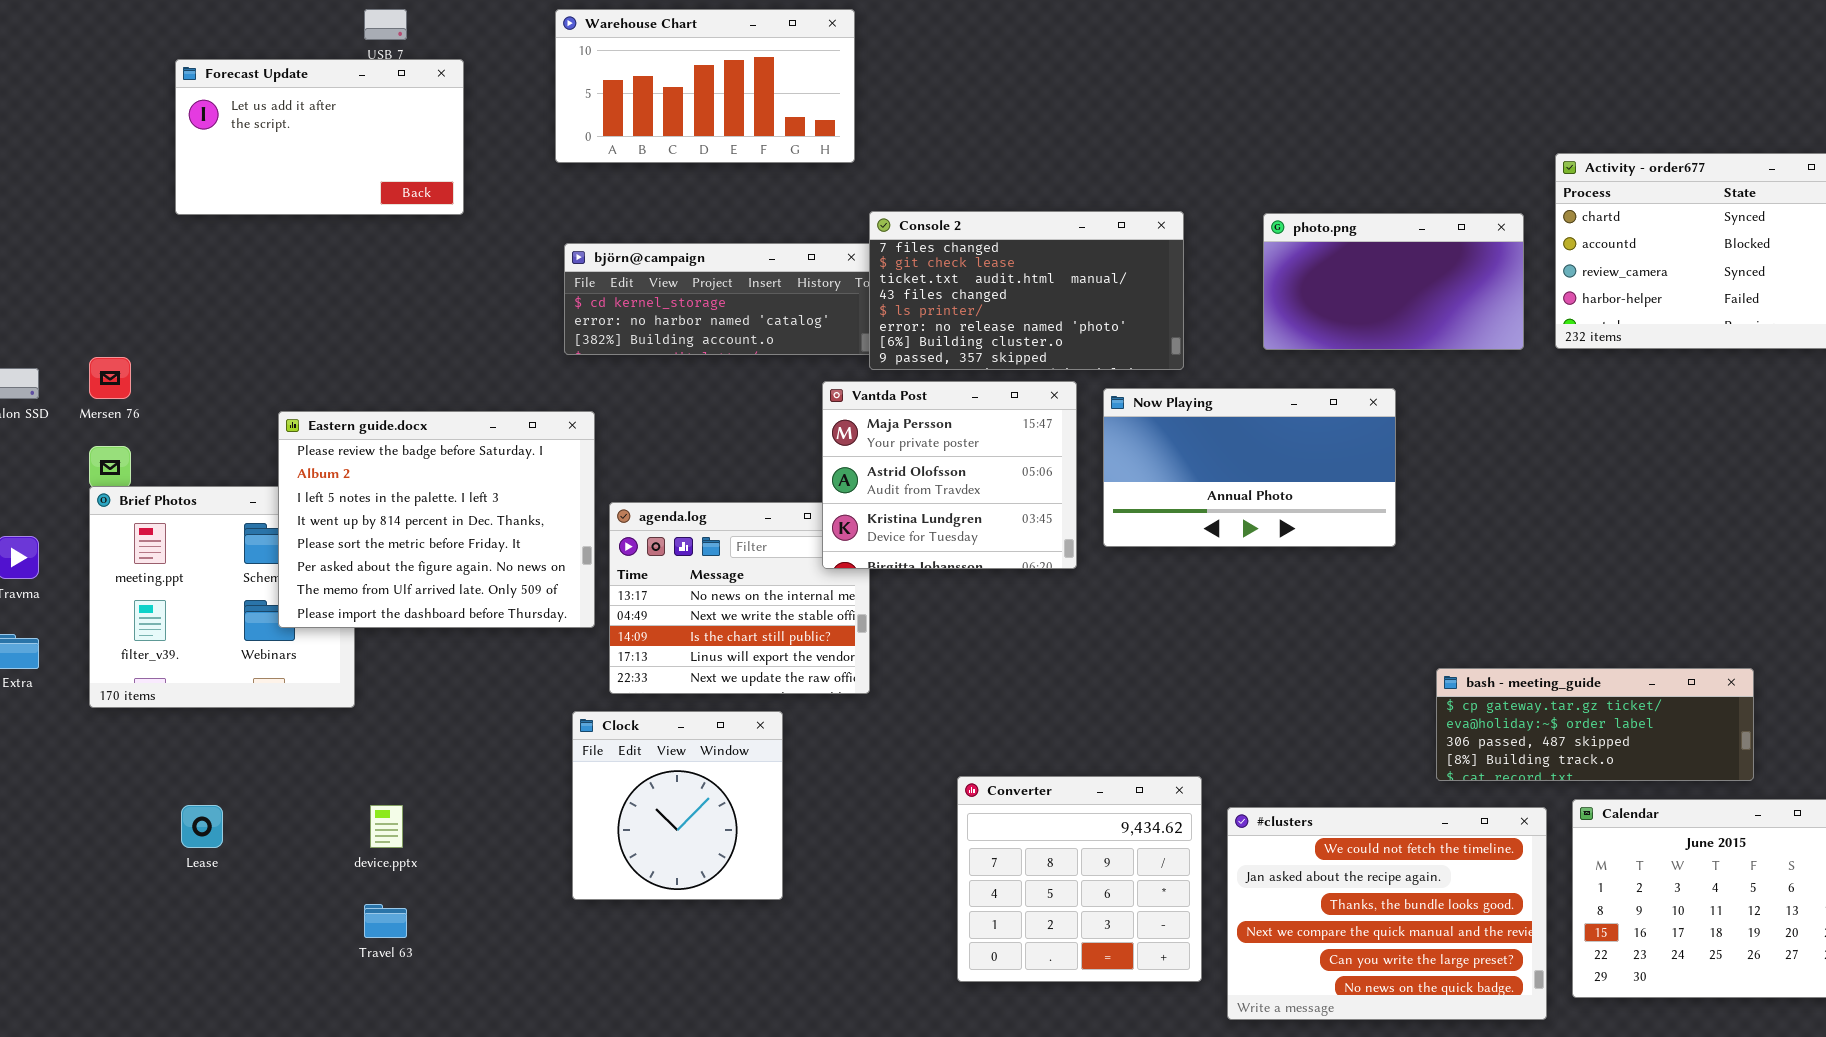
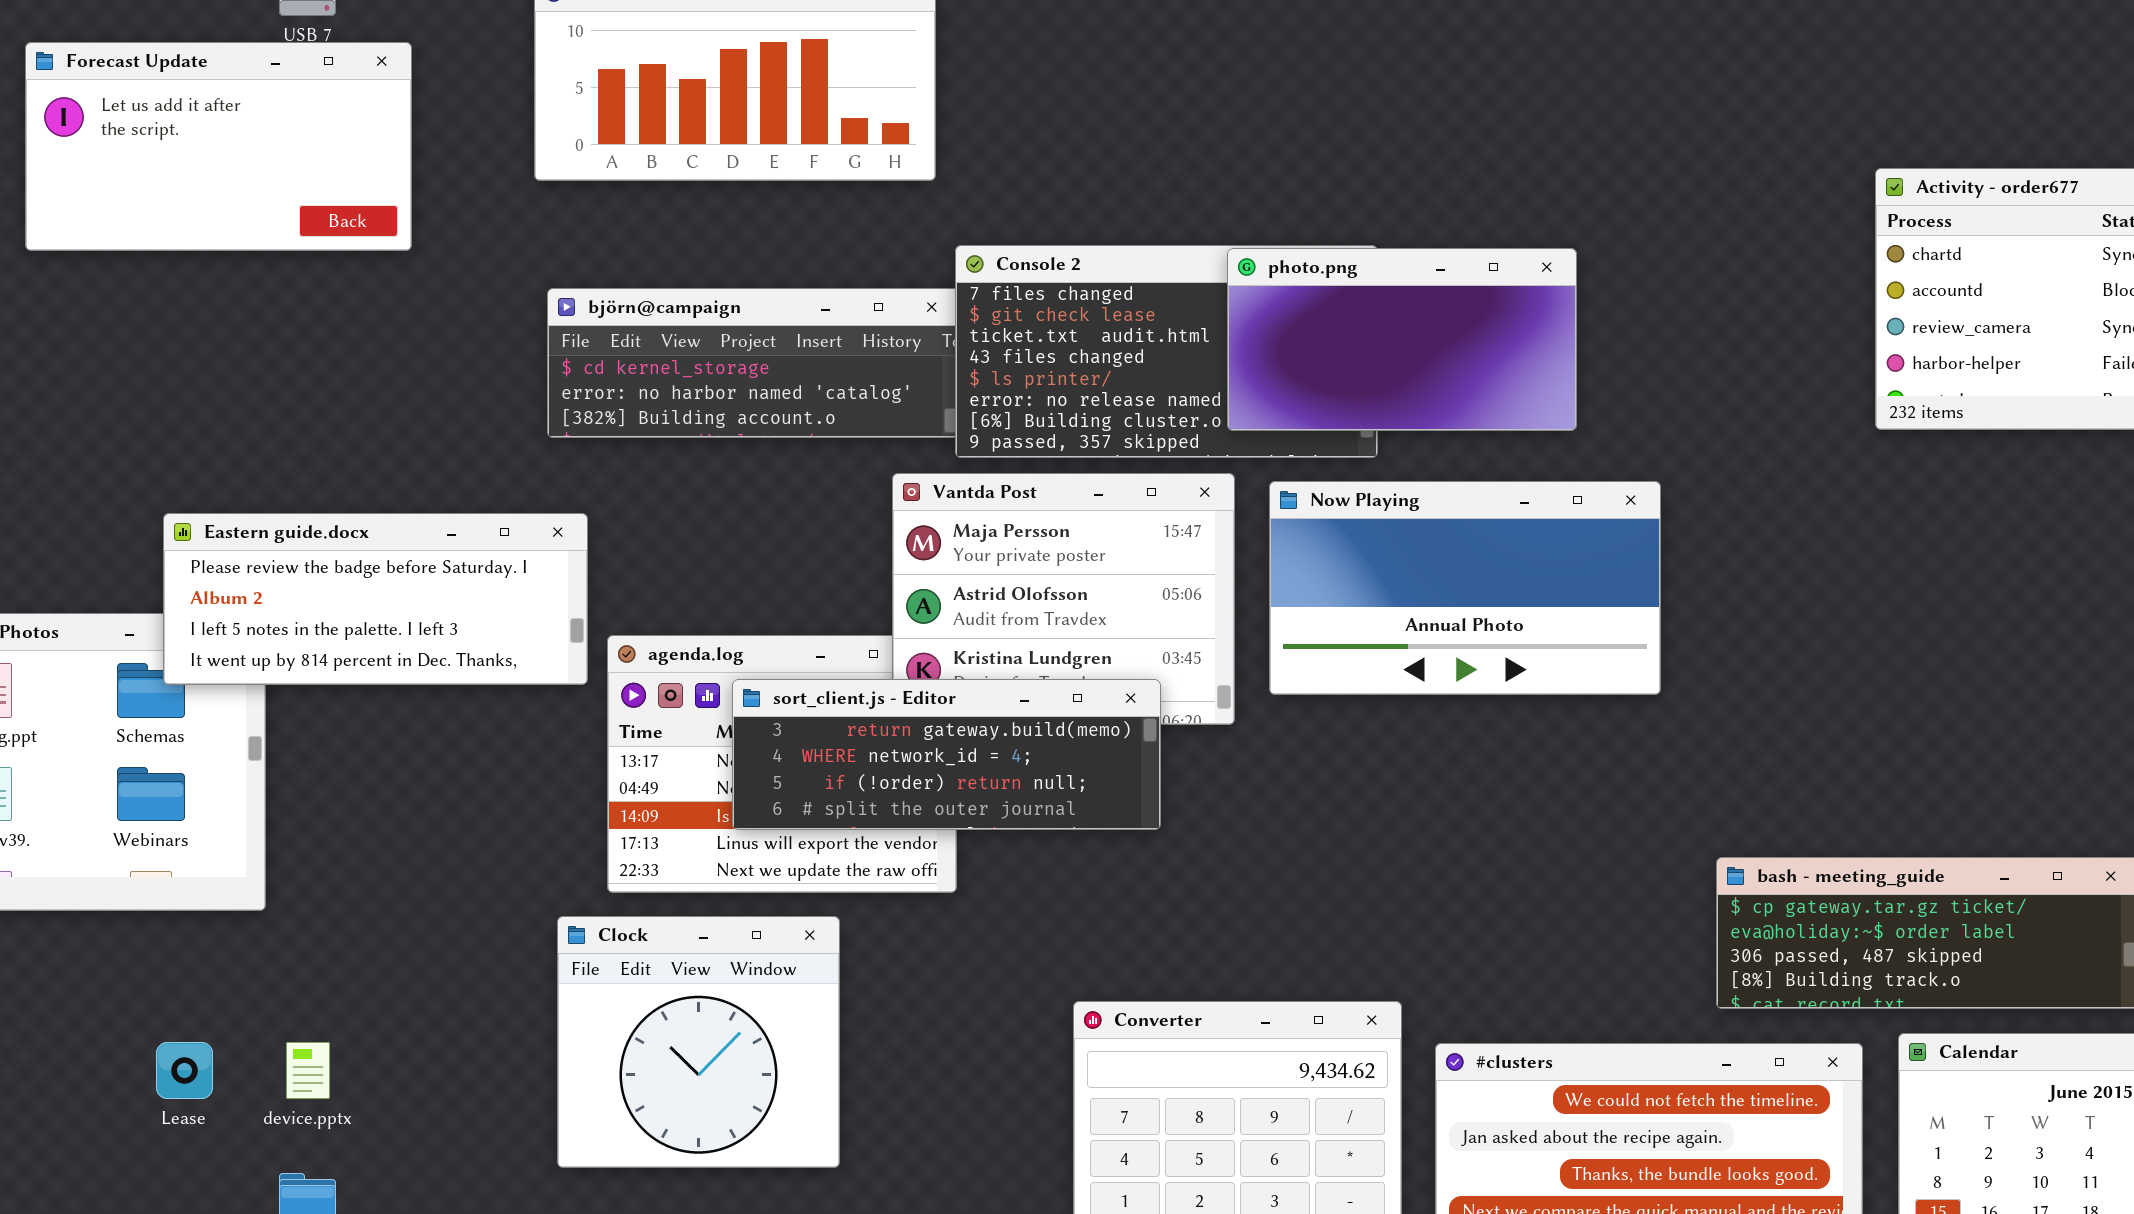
photo.png: [1263,213,1524,350] -> [1227,248,1577,431], moved
Eastern guide.docx: [278,411,595,628] -> [163,513,588,685], resized
sort_client.js - Editor: none -> [732,679,1161,830], opened
Lease: [181,805,223,848] -> [156,1042,213,1099], moved

